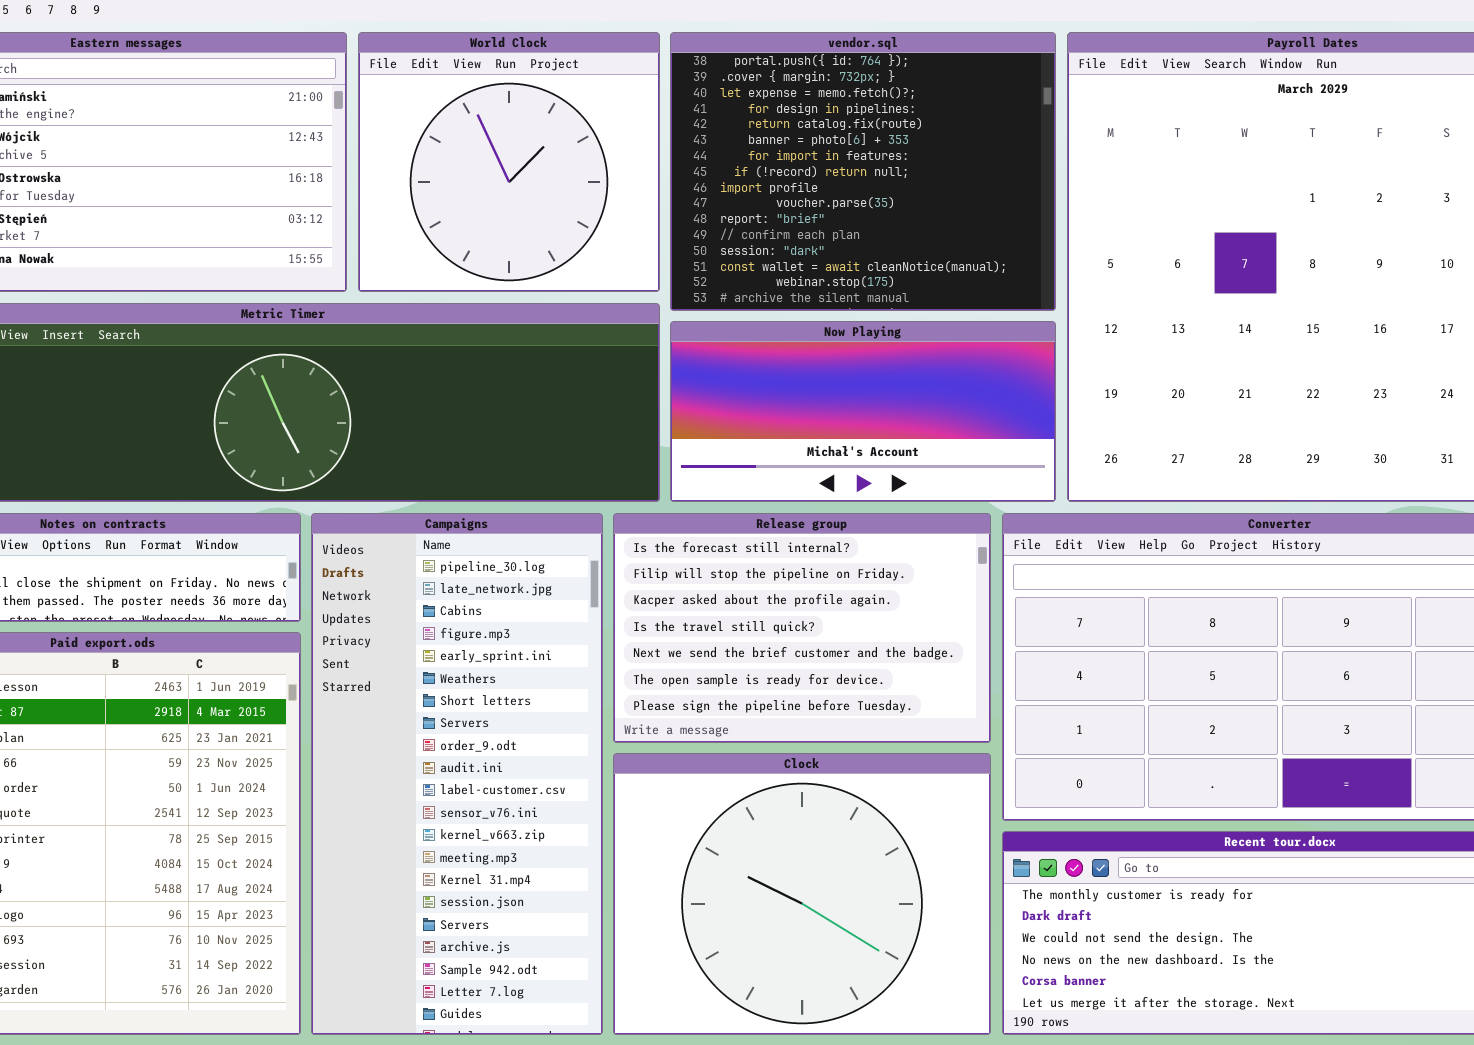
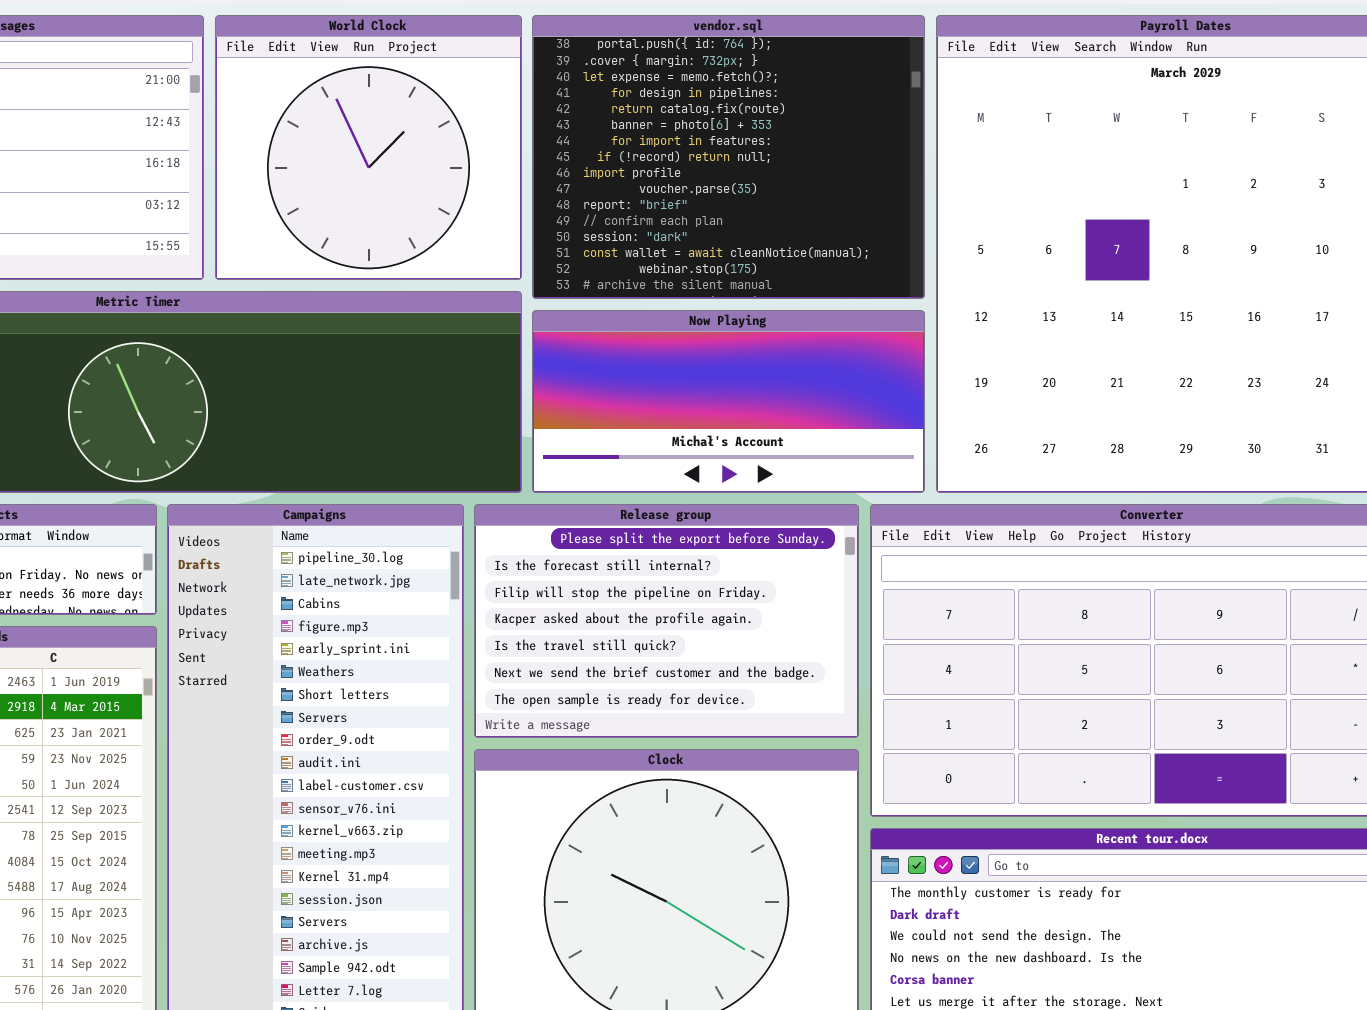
Release group: [613,513,991,743] -> [474,504,859,738], scrolled up 1 row

